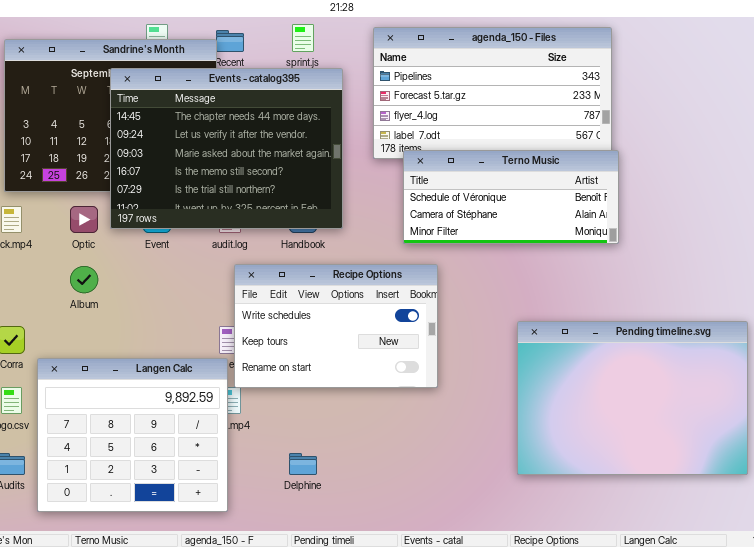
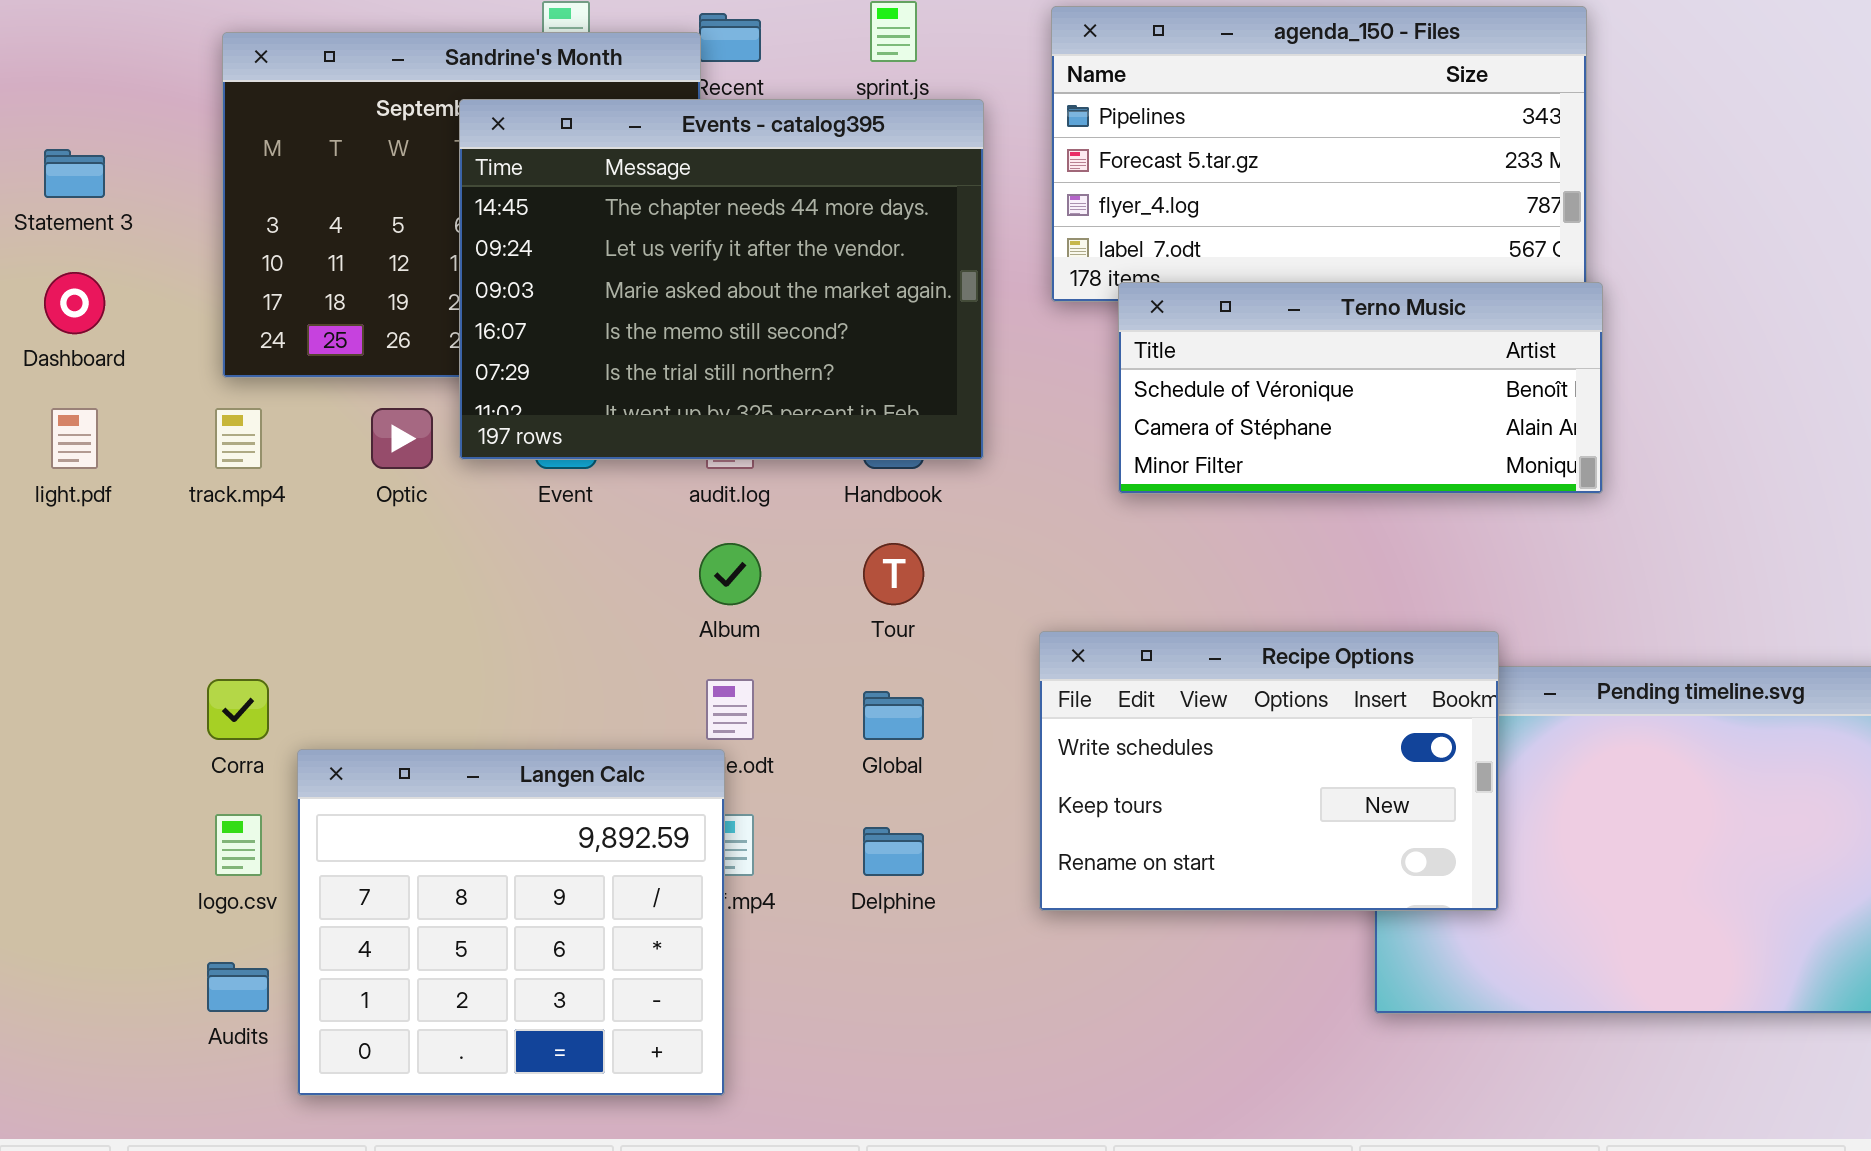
Recipe Options: [234,264,438,388] -> [1039,631,1499,911], moved
Album: [70,266,98,293] -> [699,543,761,605], moved
Delphine: [289,453,317,475] -> [863,827,924,876], moved

